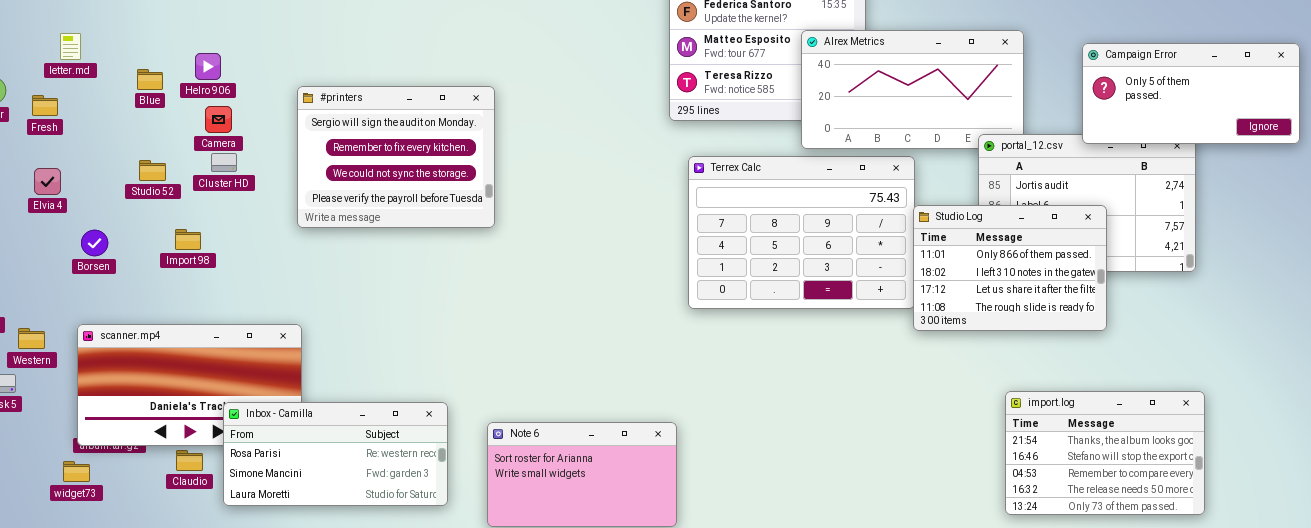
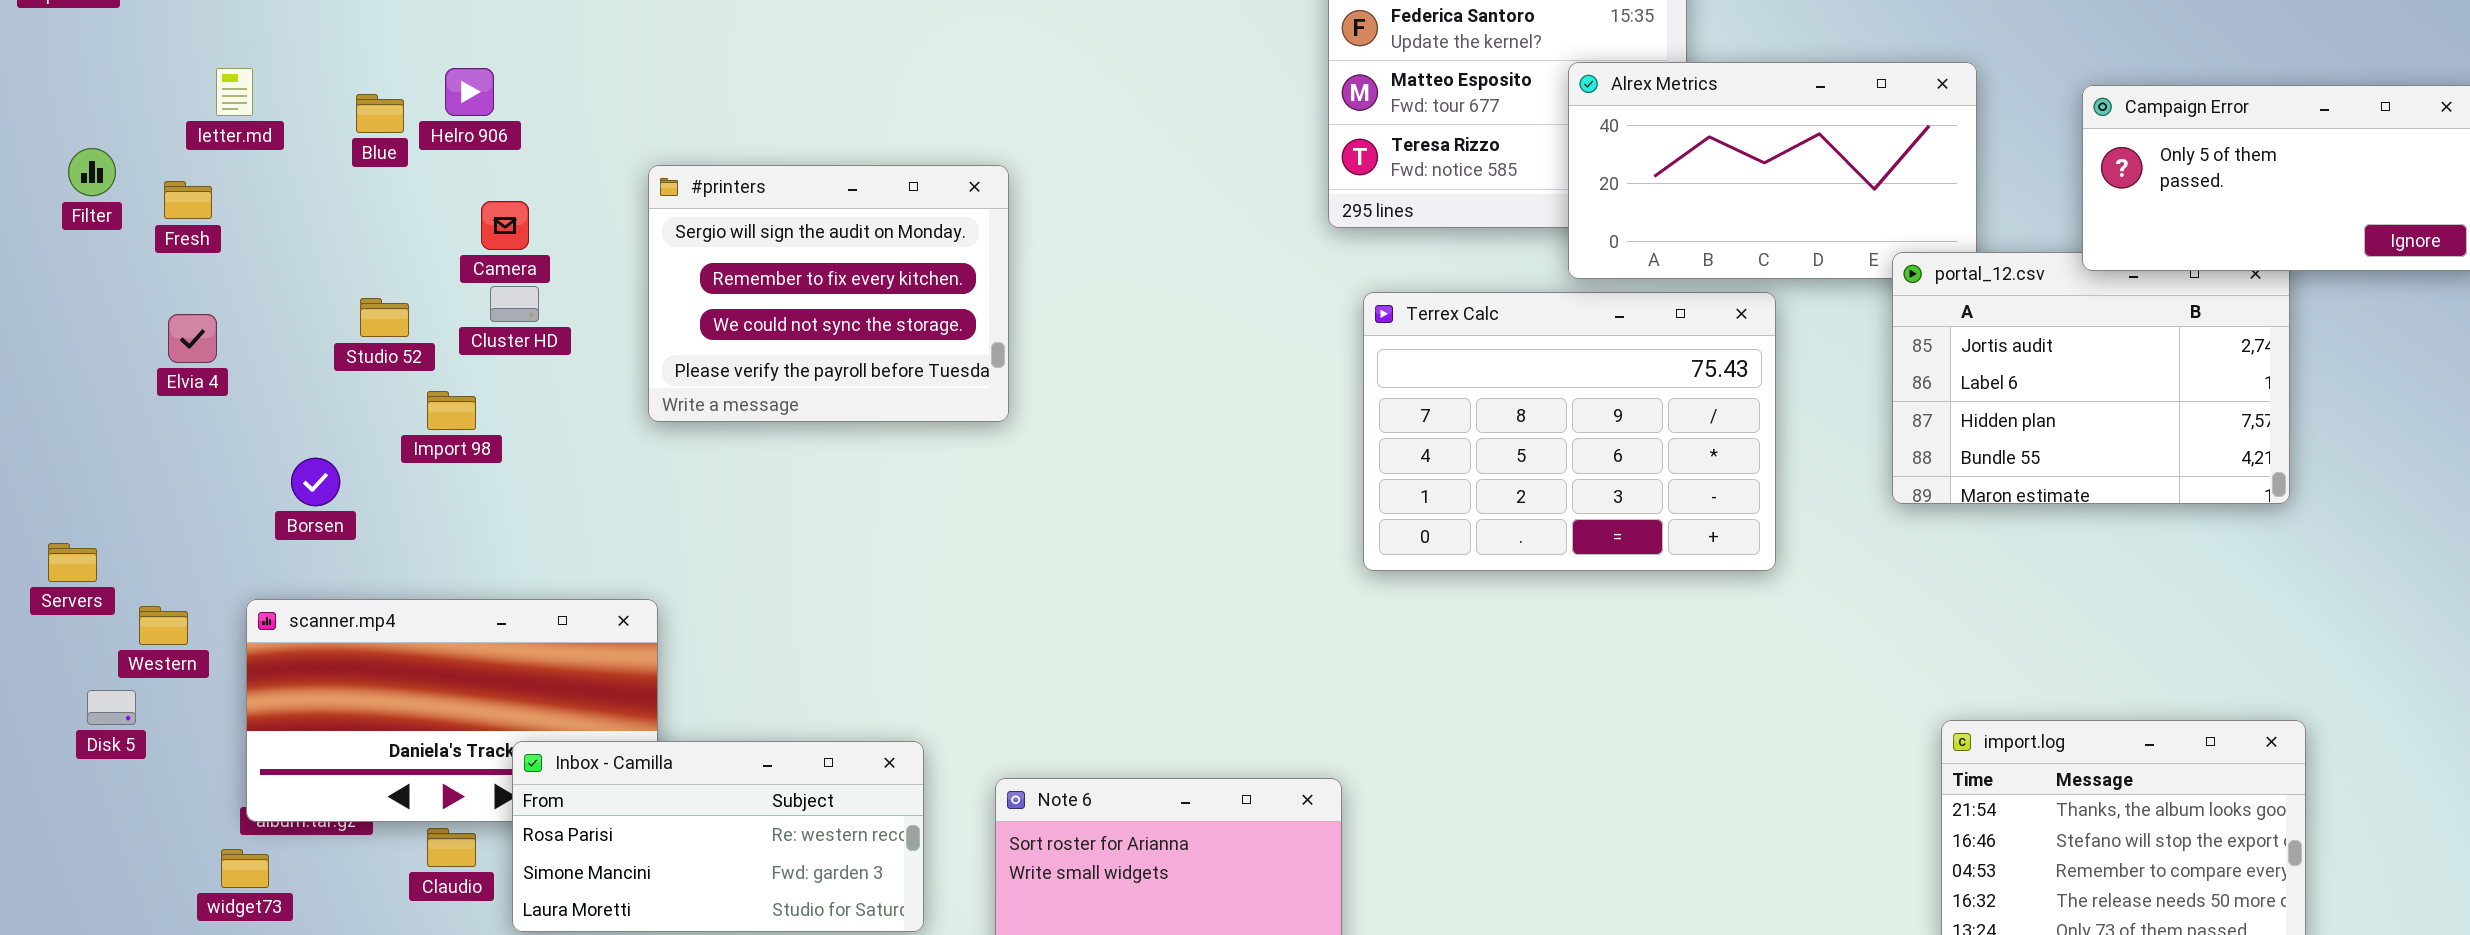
Helro 906: [195,53,221,80] -> [445,68,494,116], moved
Blue: [137,69,163,90] -> [356,94,404,133], moved
Studio Log: [913,205,1107,331] -> none, closed
Import 98: [175,229,201,250] -> [427,391,476,430], moved
Borsen: [81,230,108,256] -> [291,458,340,506], moved

